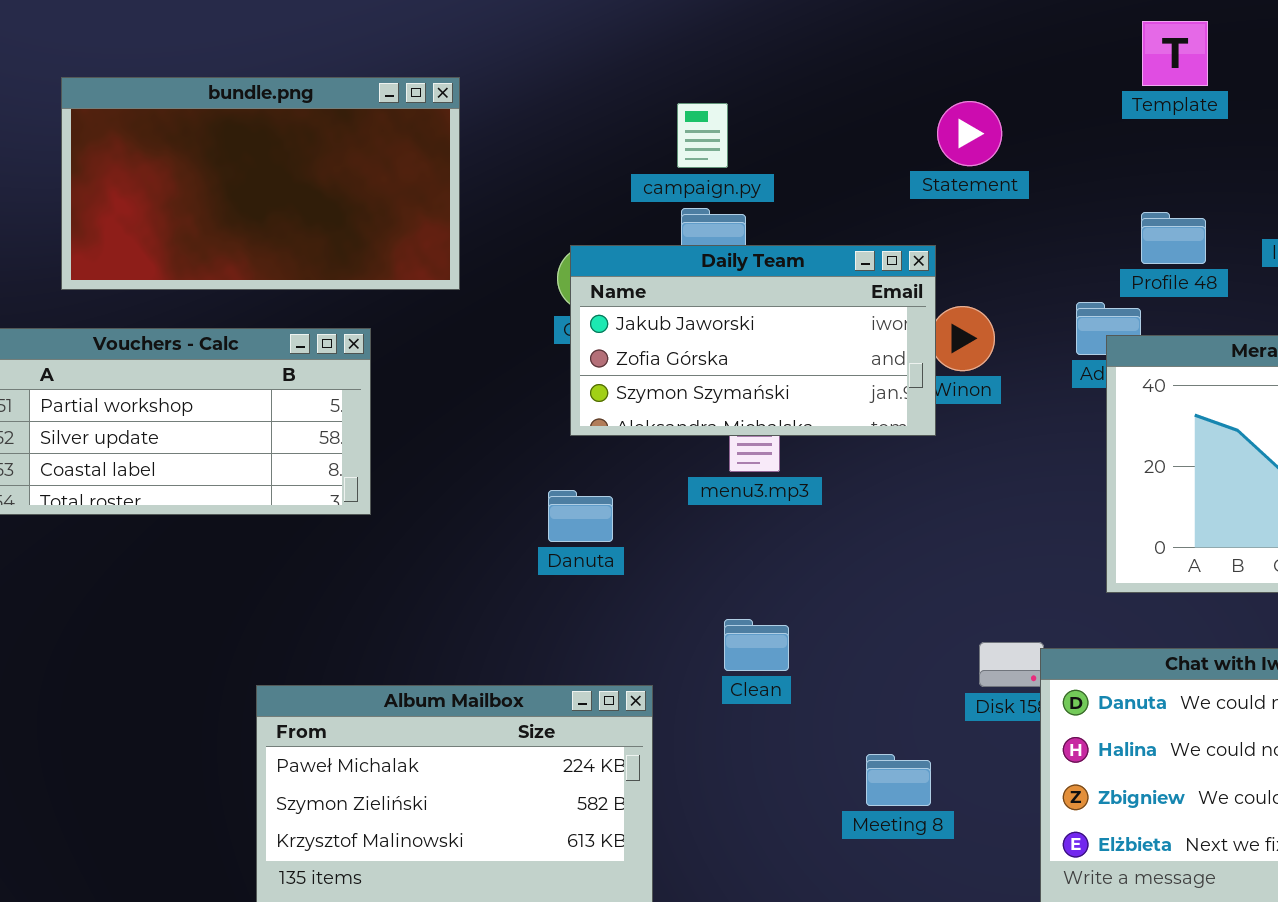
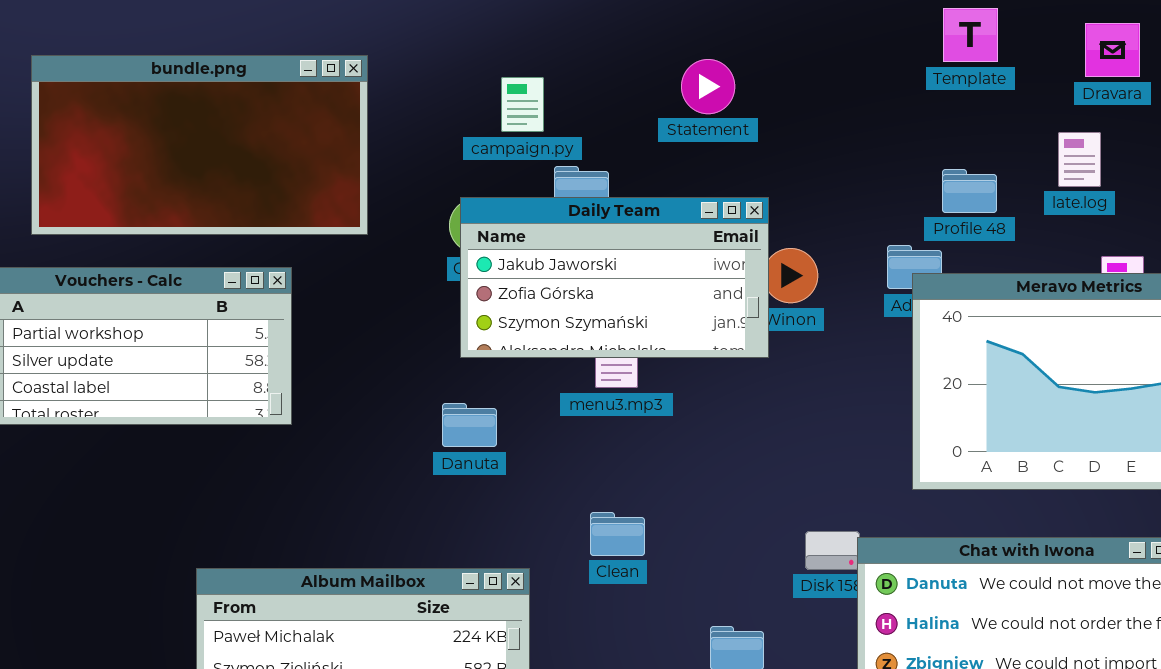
Statement: [937,101,1002,166] -> [681,59,735,114], moved
campaign.py: [677,103,728,168] -> [501,77,544,132], moved

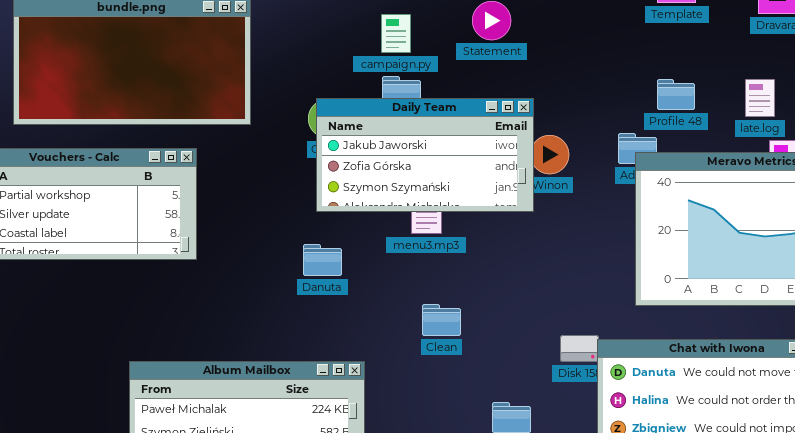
campaign.py: [501,77,544,132] -> [381,14,411,53], moved
late.log: [1058,132,1101,187] -> [745,79,775,117], moved
Clean: [590,512,645,556] -> [422,304,461,336], moved

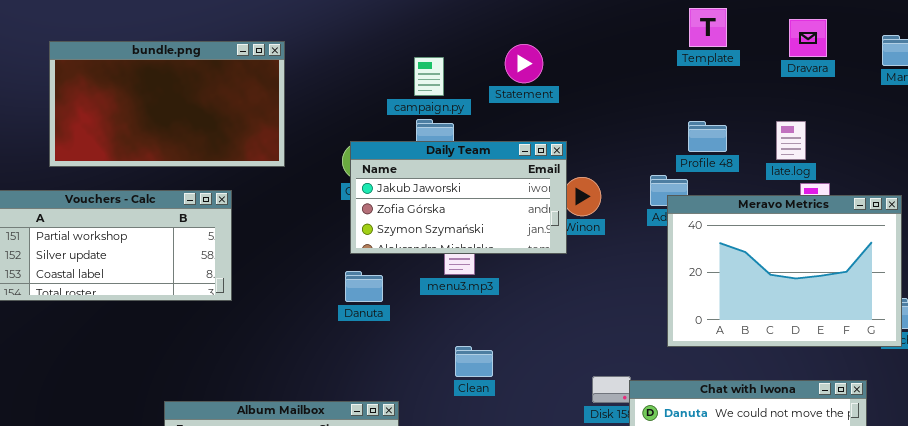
Danuta: [303,244,342,276] -> [345,271,383,302], moved

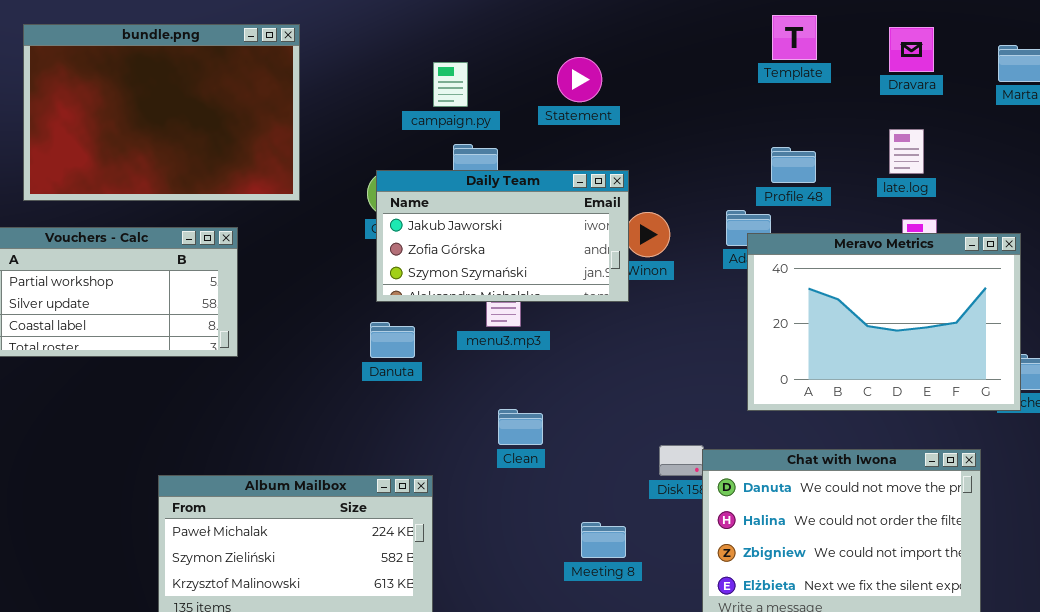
bundle.png: [49,41,285,167] -> [23,24,300,201], resized
campaign.py: [414,57,444,96] -> [433,62,468,107], moved
late.log: [776,121,806,160] -> [889,129,924,174], moved

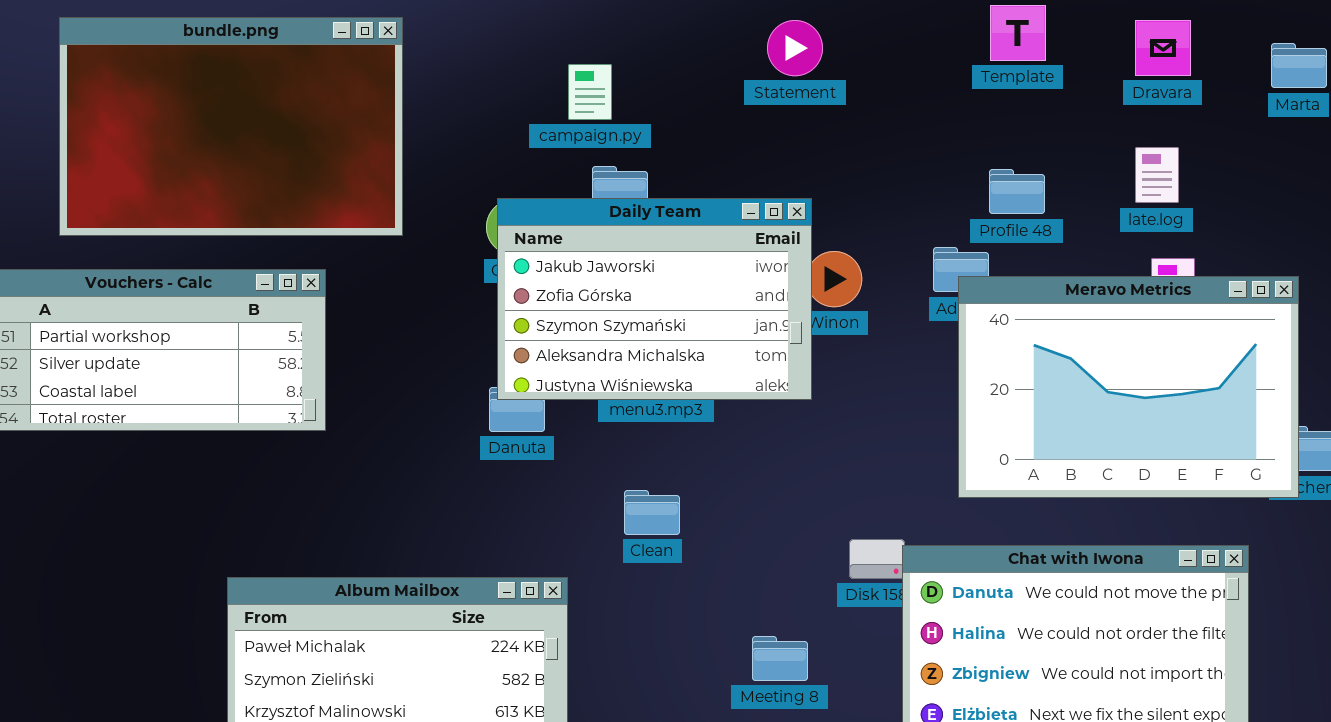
Statement: [557,57,602,102] -> [767,20,823,76], moved
Daily Team: [376,170,629,302] -> [497,198,812,400], resized
Clean: [498,409,543,445] -> [624,490,680,535], moved

